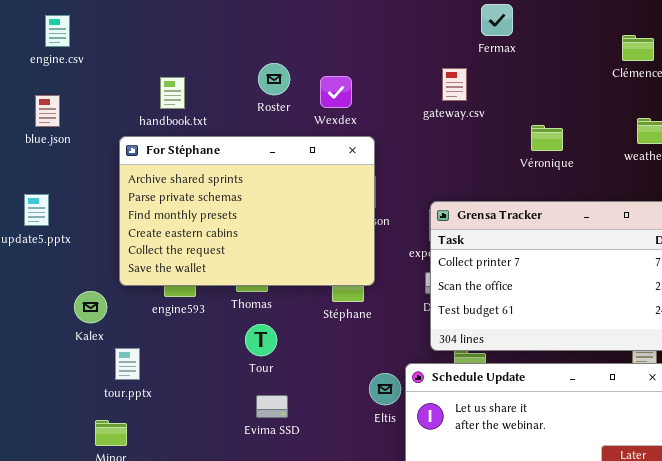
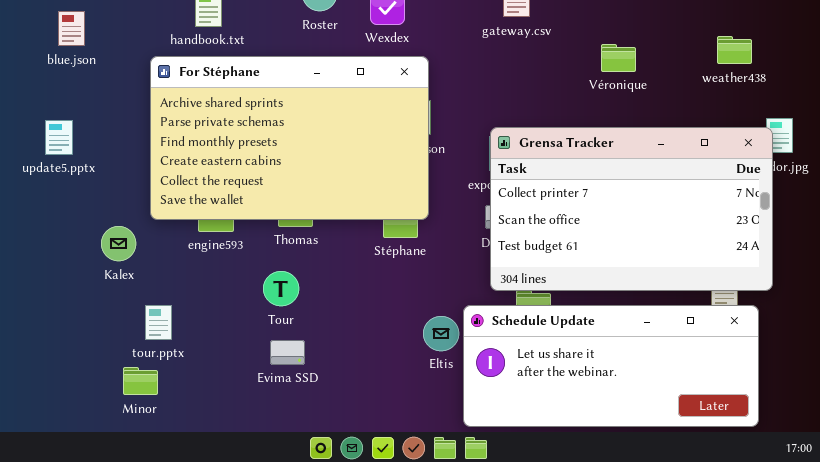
Tour: [245,324,277,356] -> [263,271,299,306], moved
tour.pptx: [115,348,140,380] -> [145,305,172,340], moved
Evima SSD: [256,395,288,418] -> [270,340,305,365], moved

